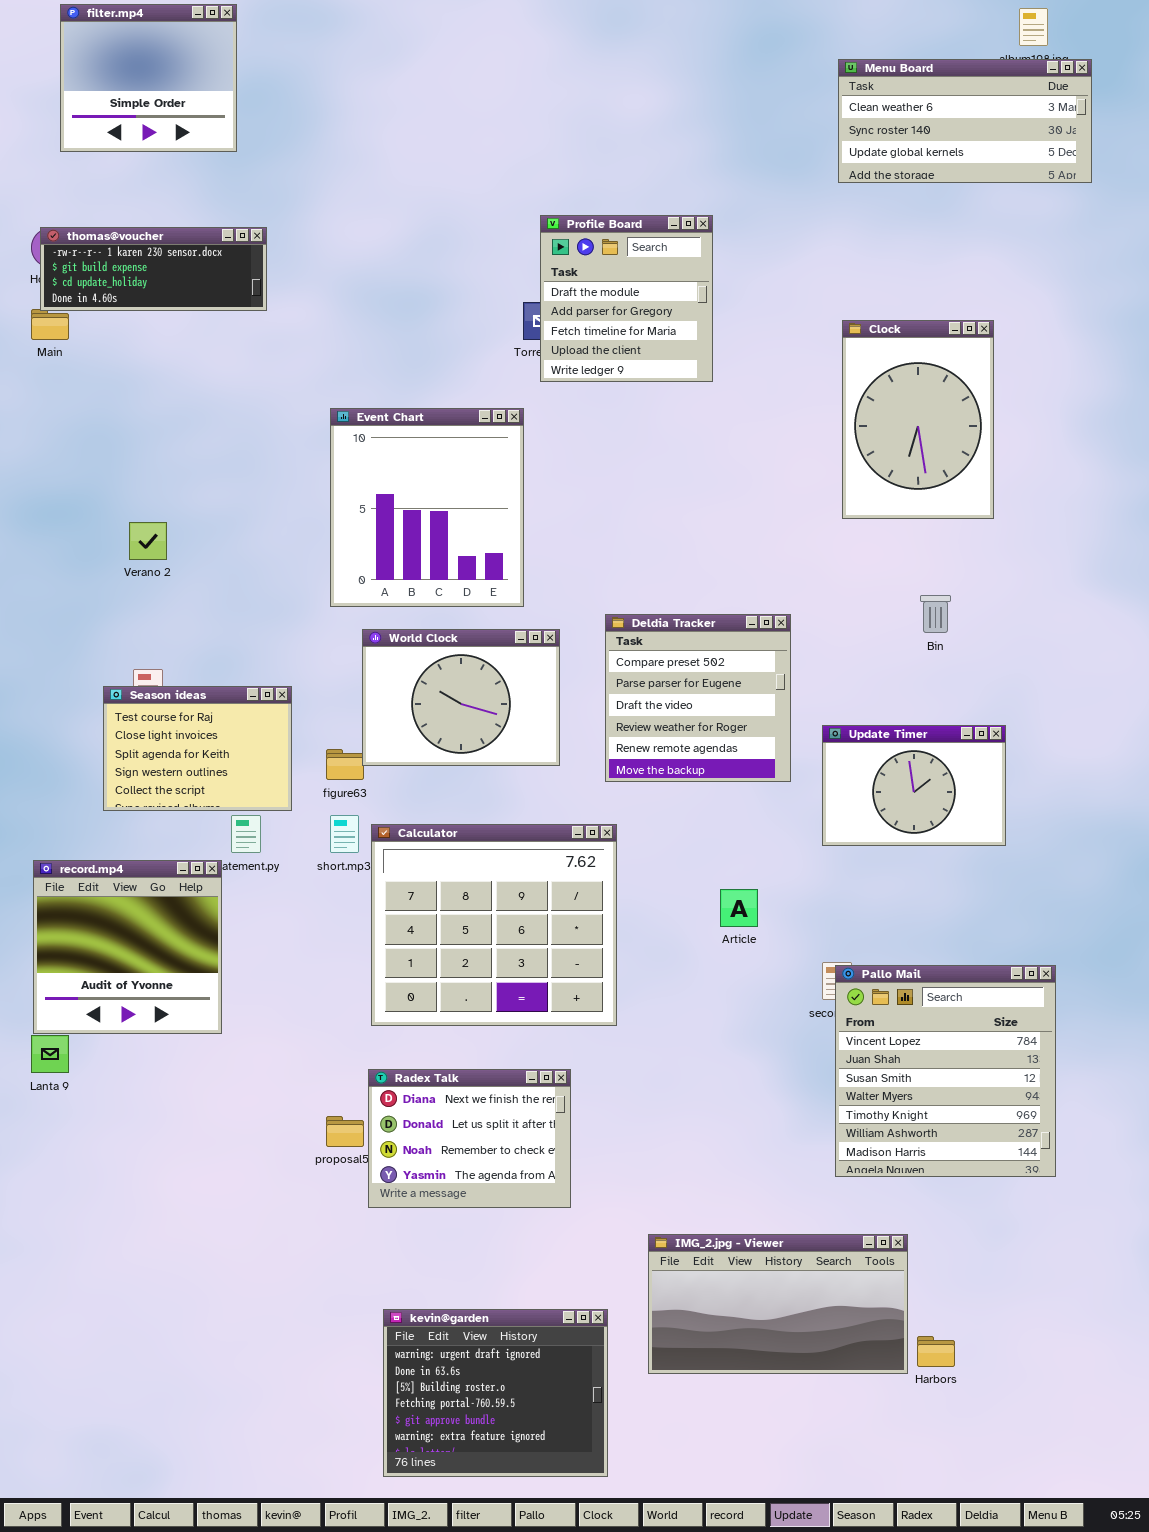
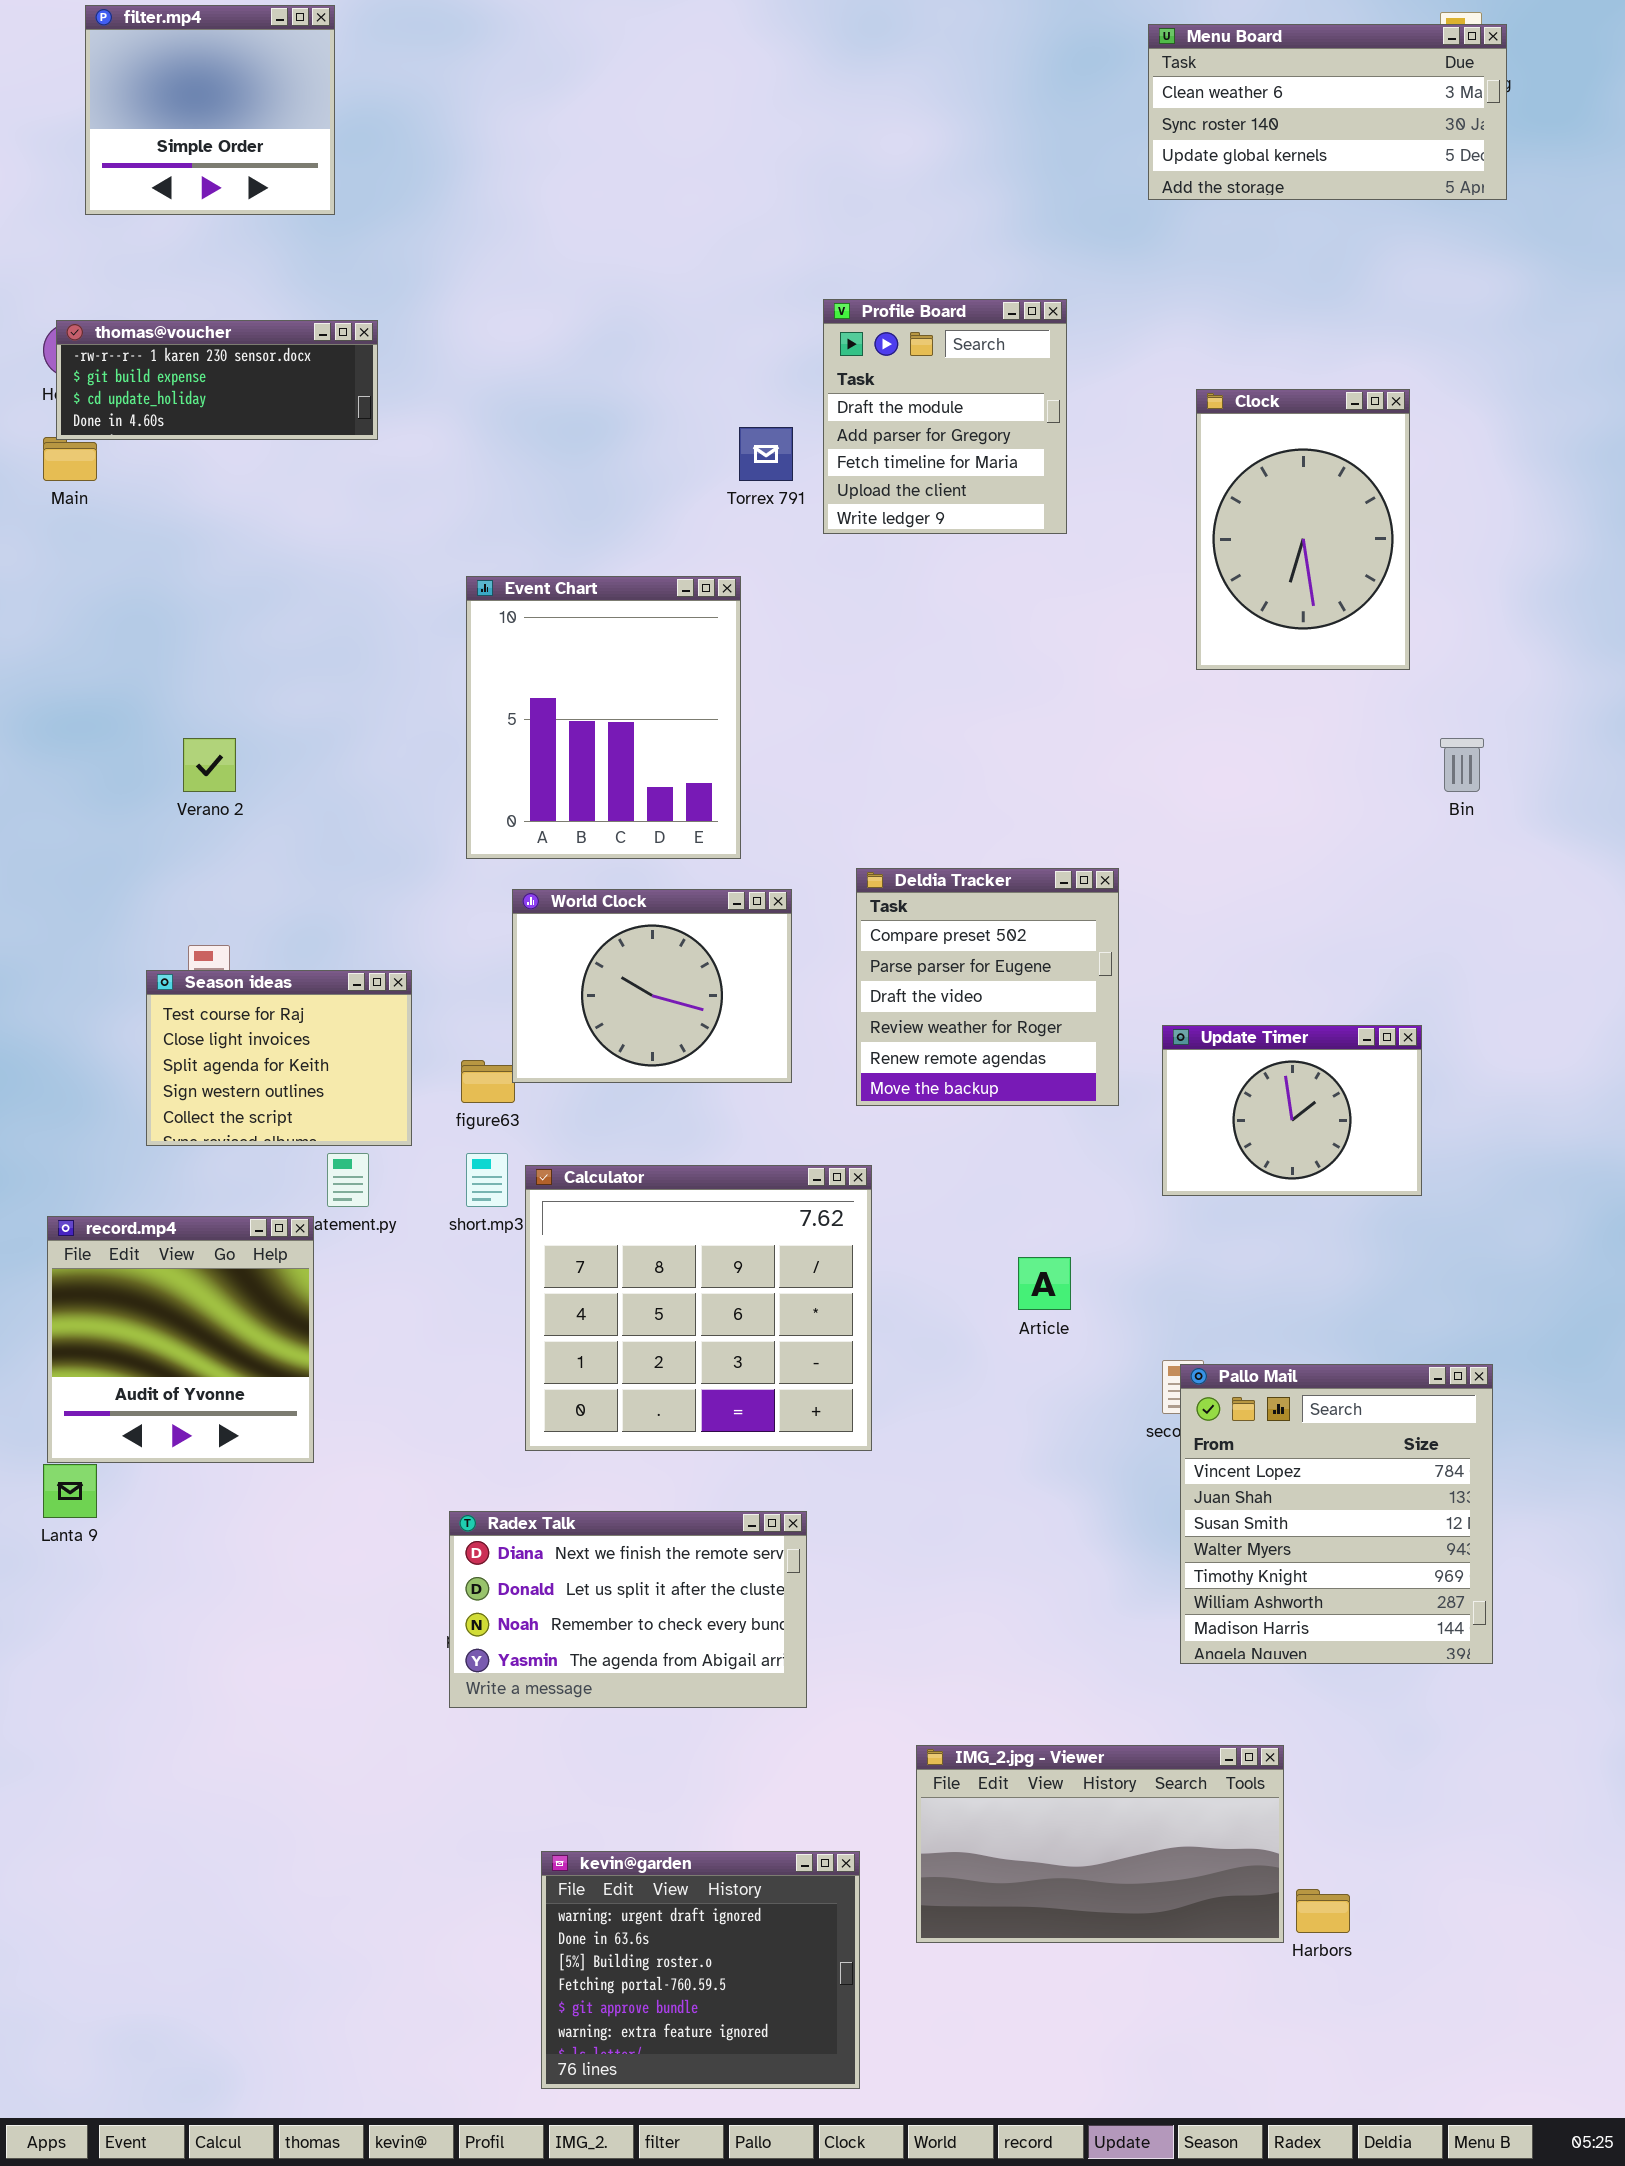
Menu Board: [838,59,1092,183] -> [1148,24,1507,200], moved
Profile Board: [540,215,713,382] -> [823,299,1067,534], moved
Clock: [842,320,994,519] -> [1196,389,1410,670], moved
Bin: [920,595,951,633] -> [1440,738,1484,792], moved
Radex Talk: [368,1069,571,1208] -> [449,1511,807,1708], resized

